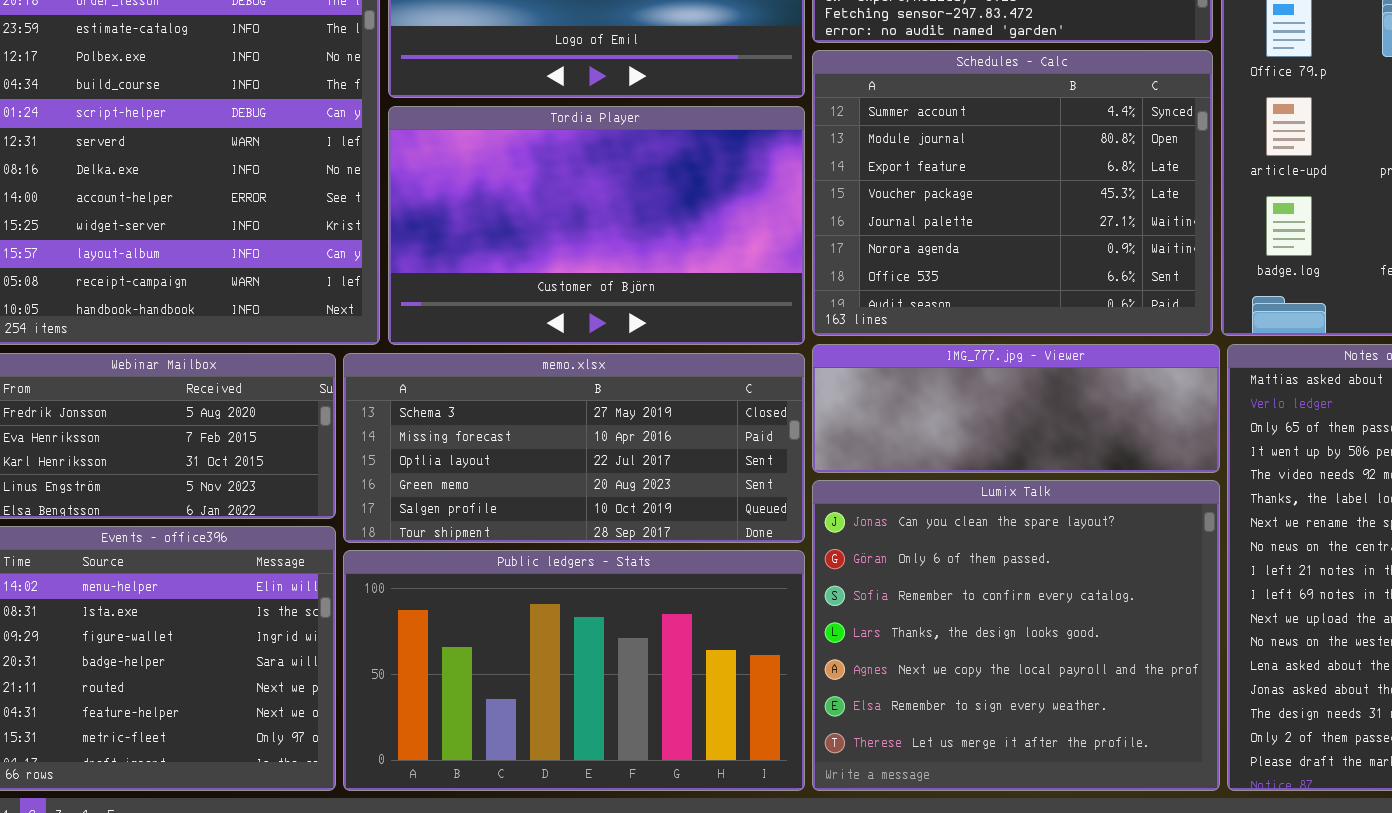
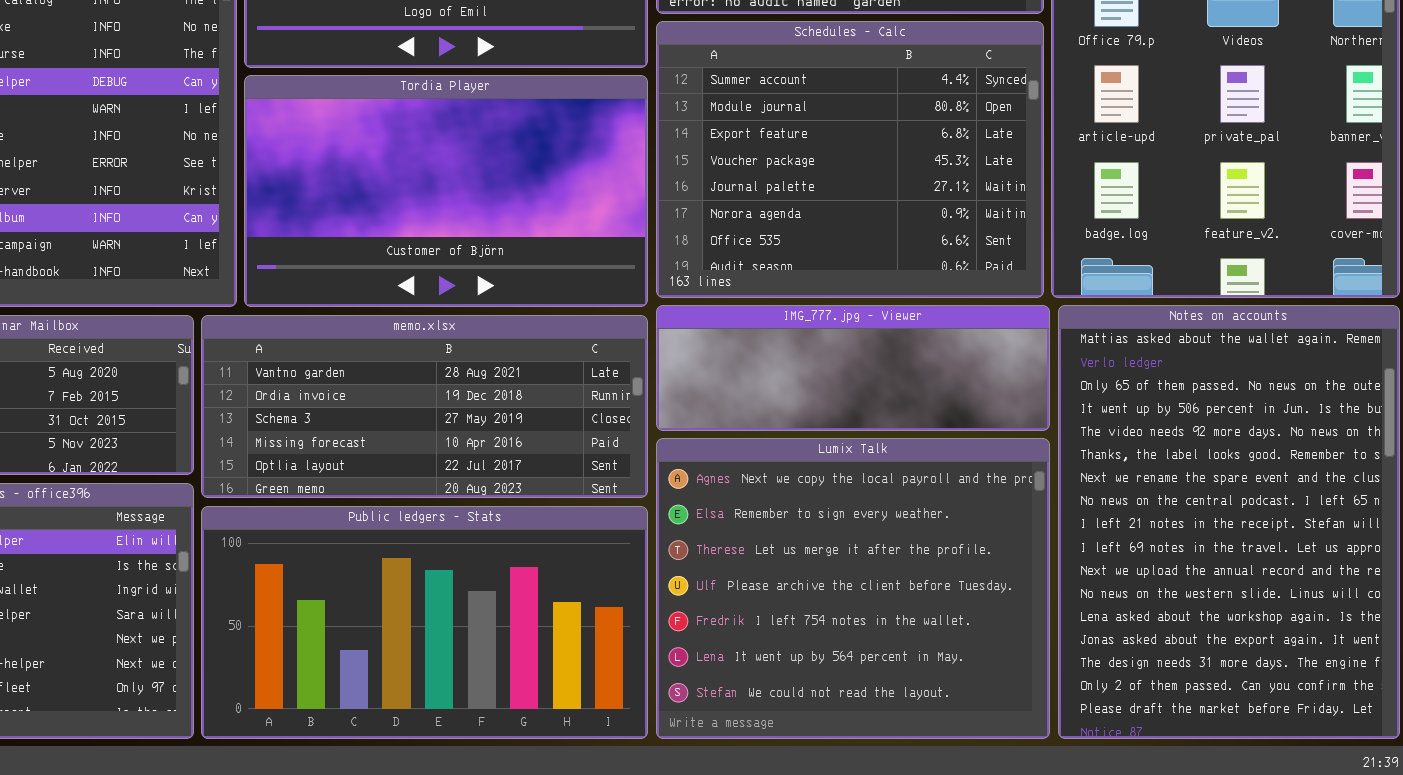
memo.xlsx: [343,353,805,543] -> [201,315,648,498], scrolled up 2 rows
Lumix Talk: [812,480,1220,791] -> [656,438,1050,739], scrolled down 4 rows

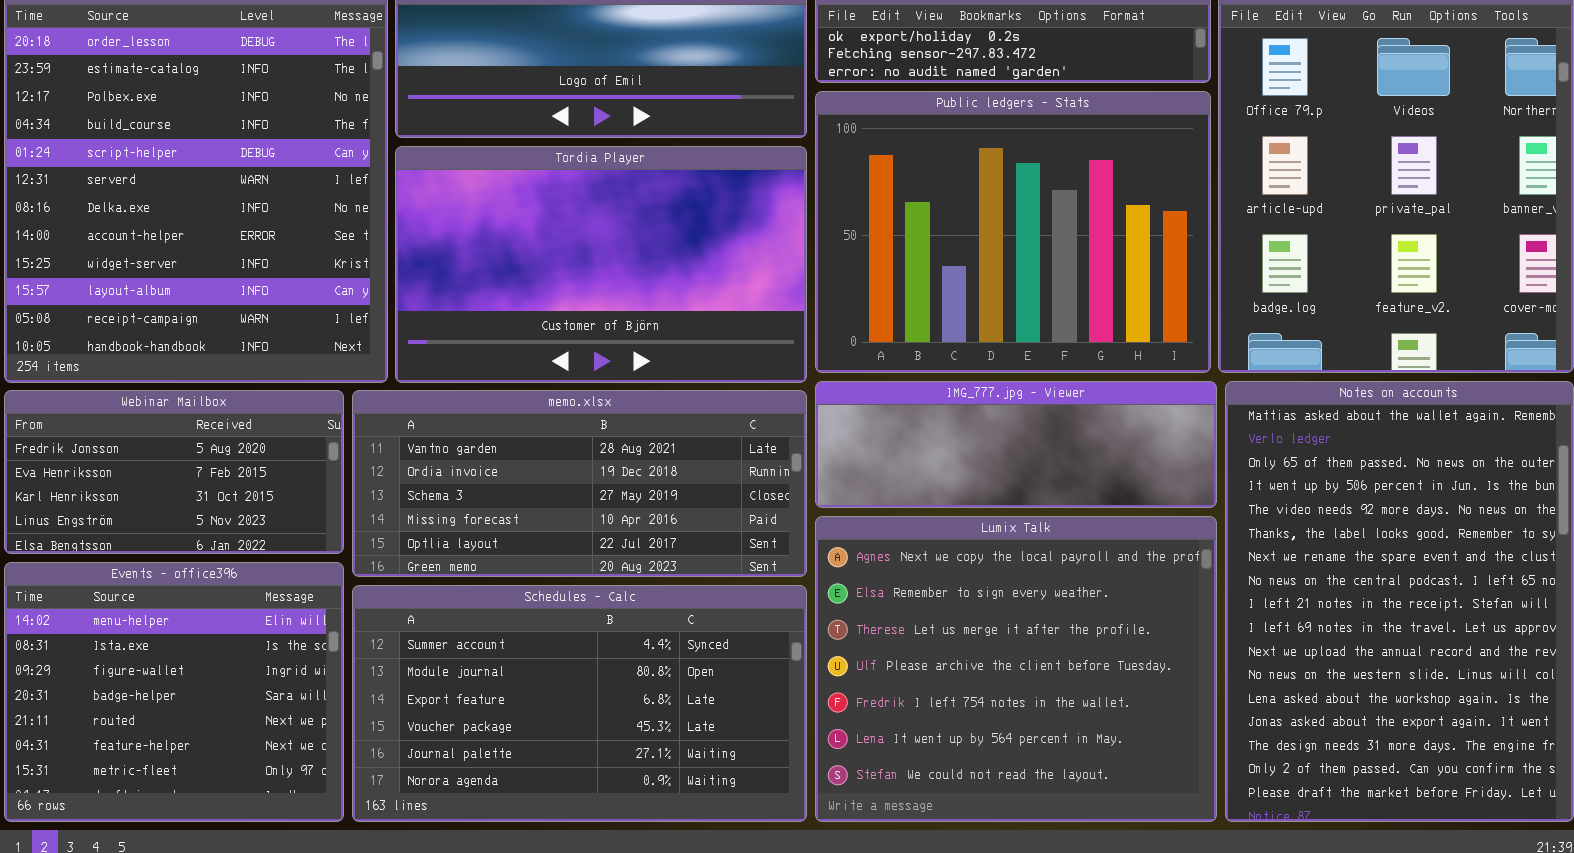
Schedules - Calc: [656,21,1044,298] -> [352,585,807,822], moved, resized
Public ledgers - Stats: [201,506,648,739] -> [815,91,1211,373], moved, resized

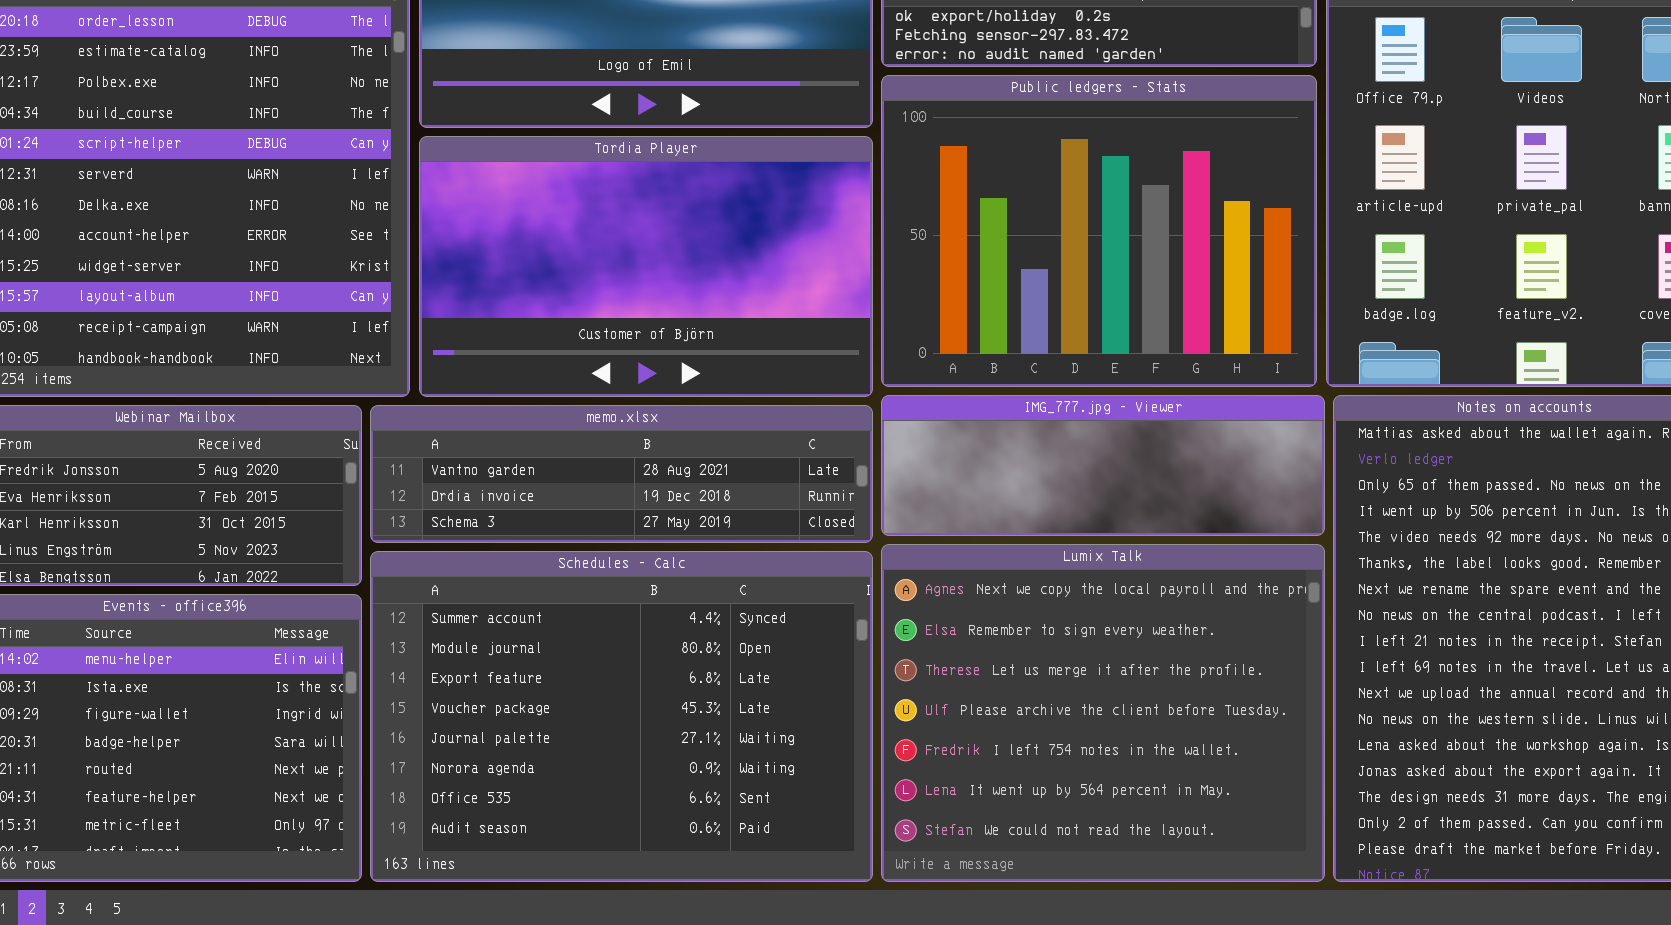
memo.xlsx: [352,390,807,577] -> [370,405,873,543], resized
Schedules - Calc: [352,585,807,822] -> [370,551,873,882], resized

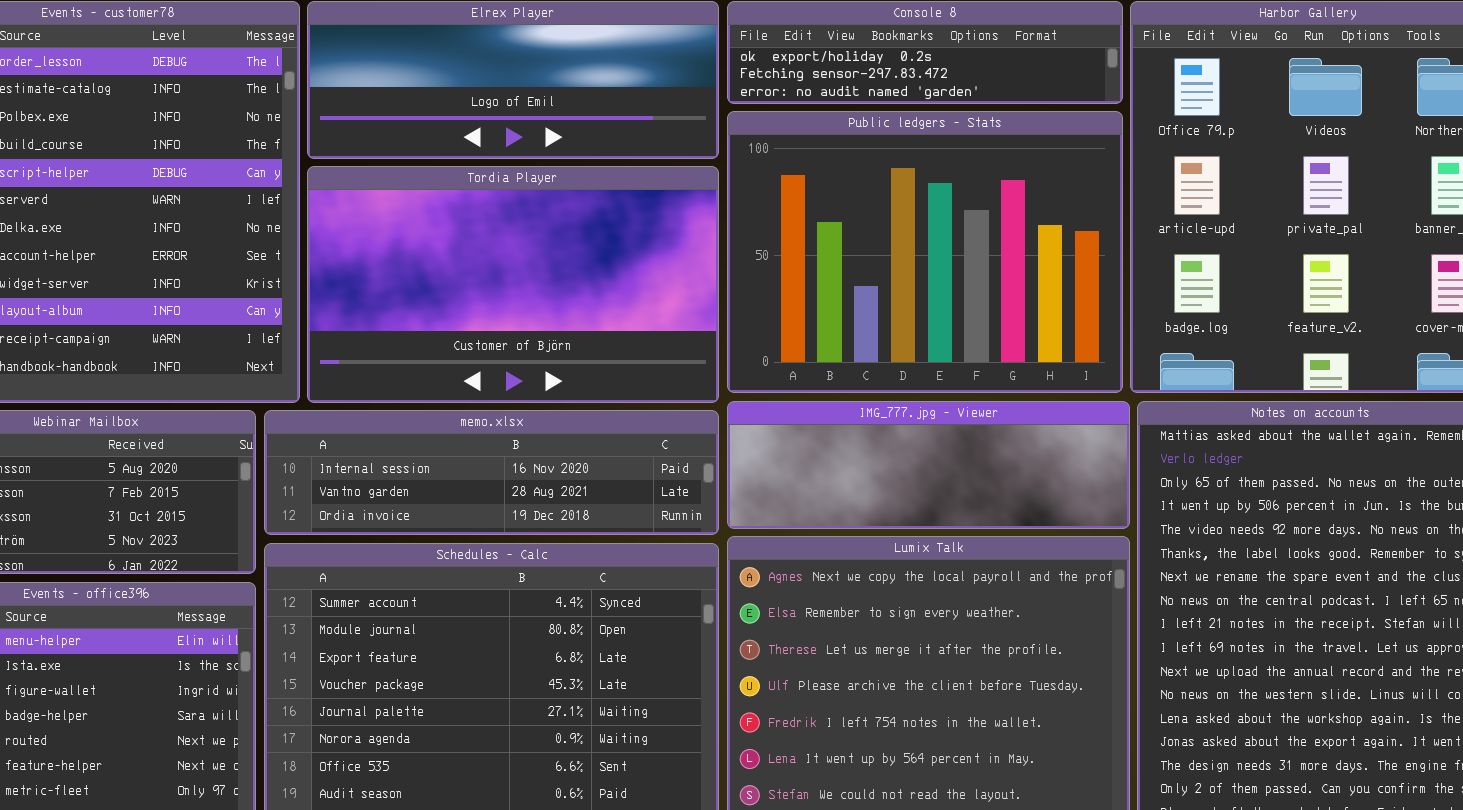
memo.xlsx: [370,405,873,543] -> [264,410,719,535], scrolled up 1 row

